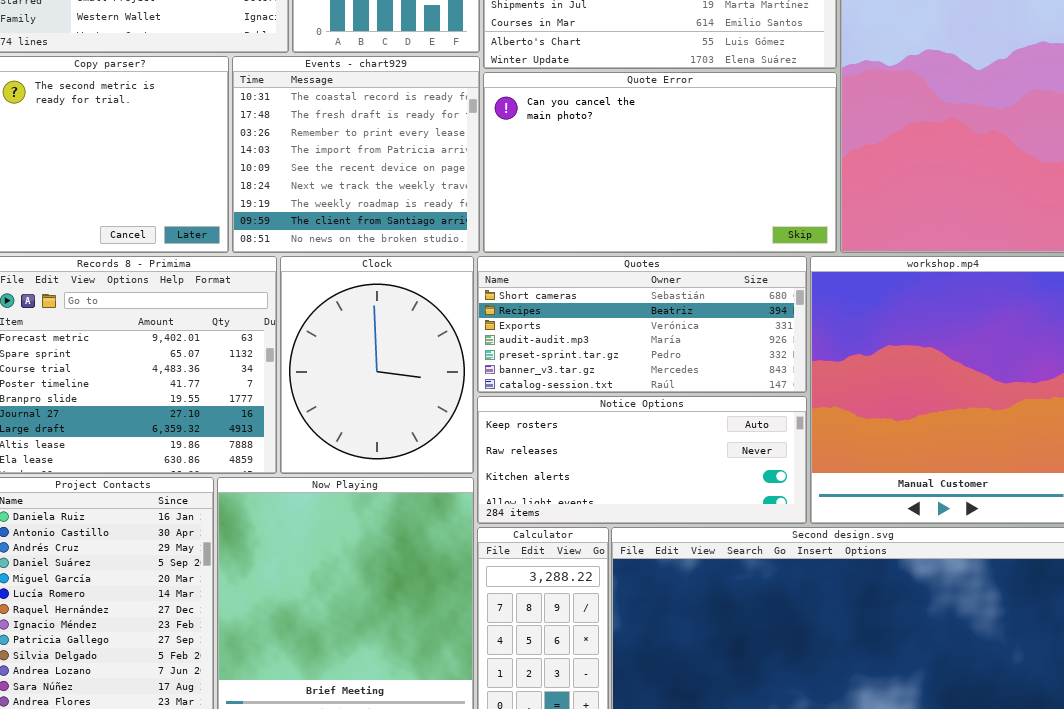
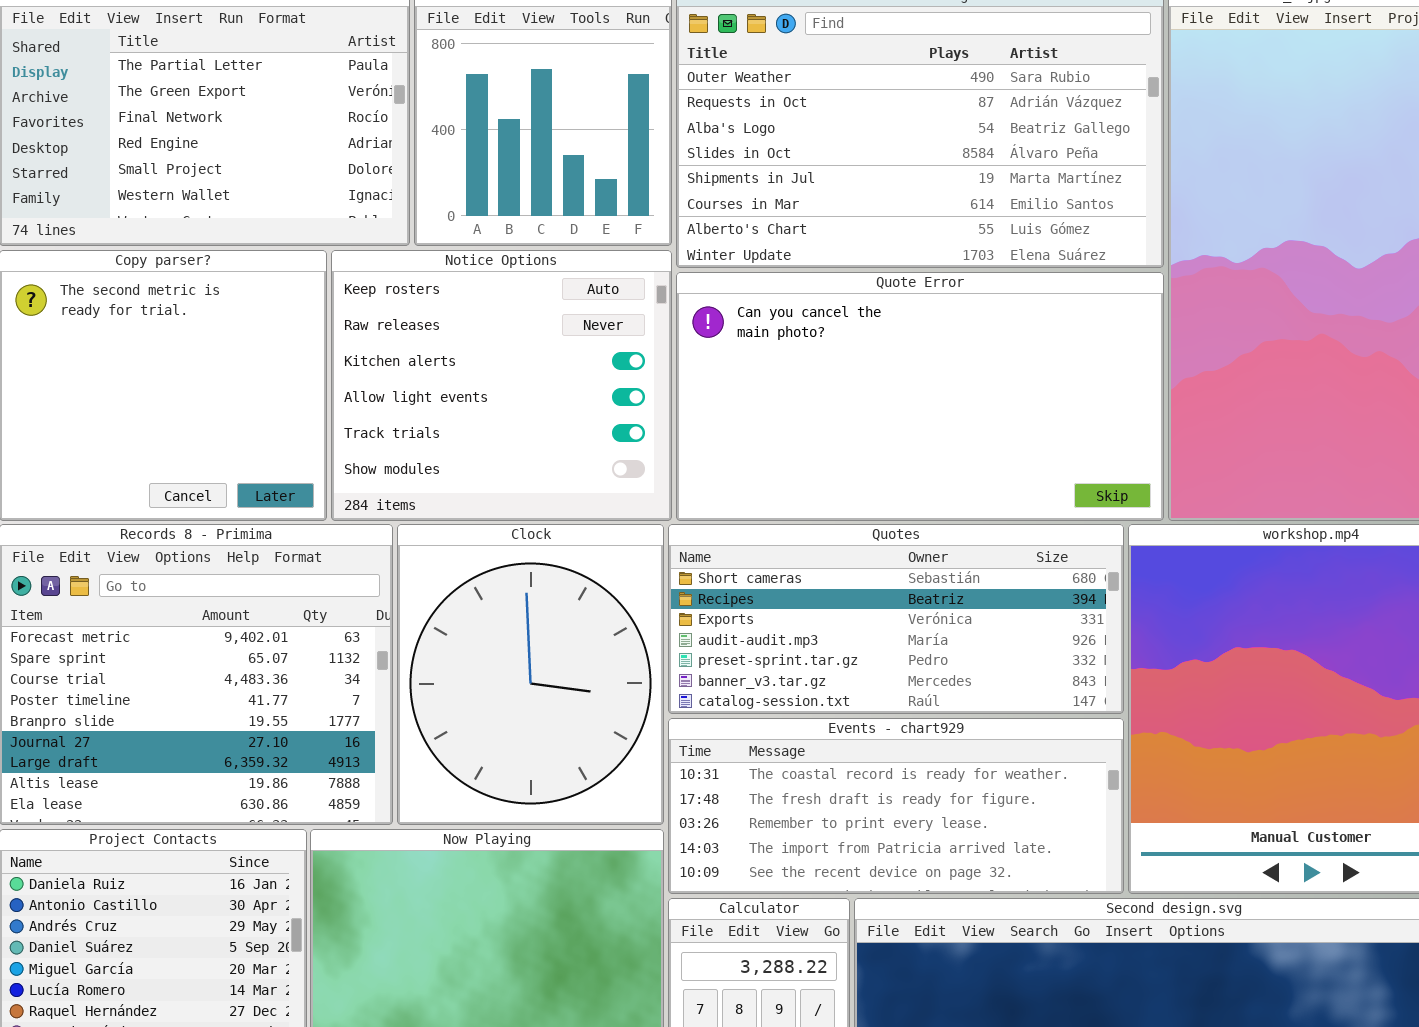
Events - chart929: [232,56,480,253] -> [668,718,1124,894], moved, resized
Notice Options: [477,396,807,524] -> [331,250,672,521], moved, resized

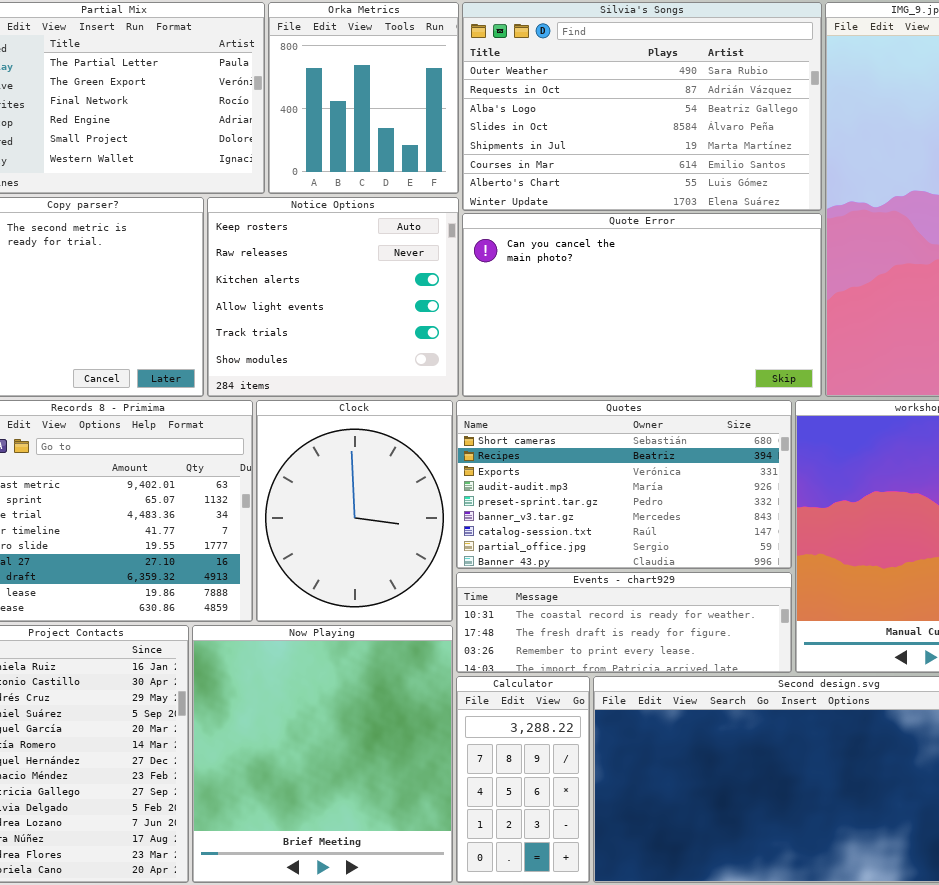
Quotes: [668,524,1124,714] -> [456,400,792,569], resized
Events - chart929: [668,718,1124,894] -> [456,572,792,673], resized

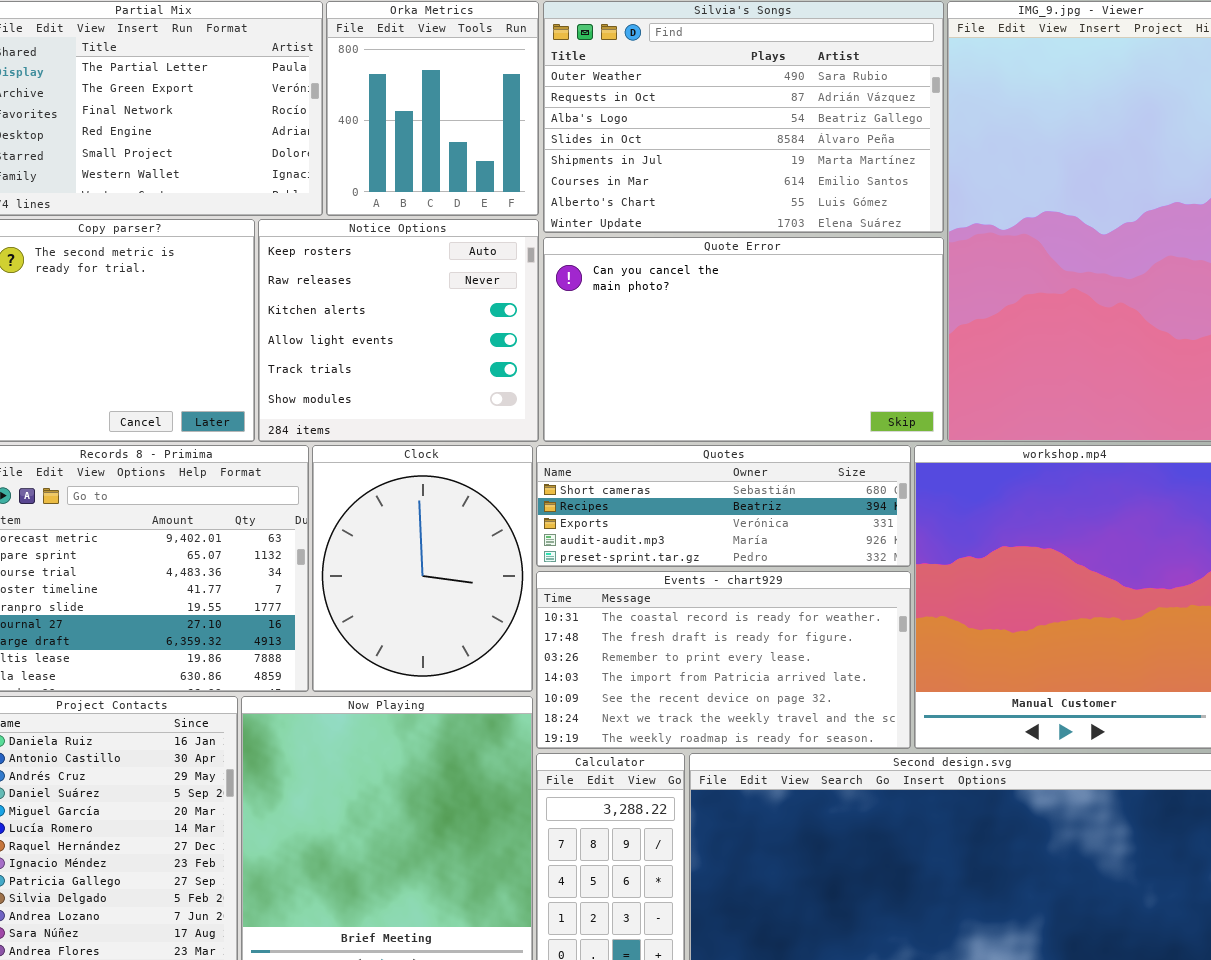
Quotes: [456,400,792,569] -> [536,445,911,567], resized
Events - chart929: [456,572,792,673] -> [536,571,911,749], resized

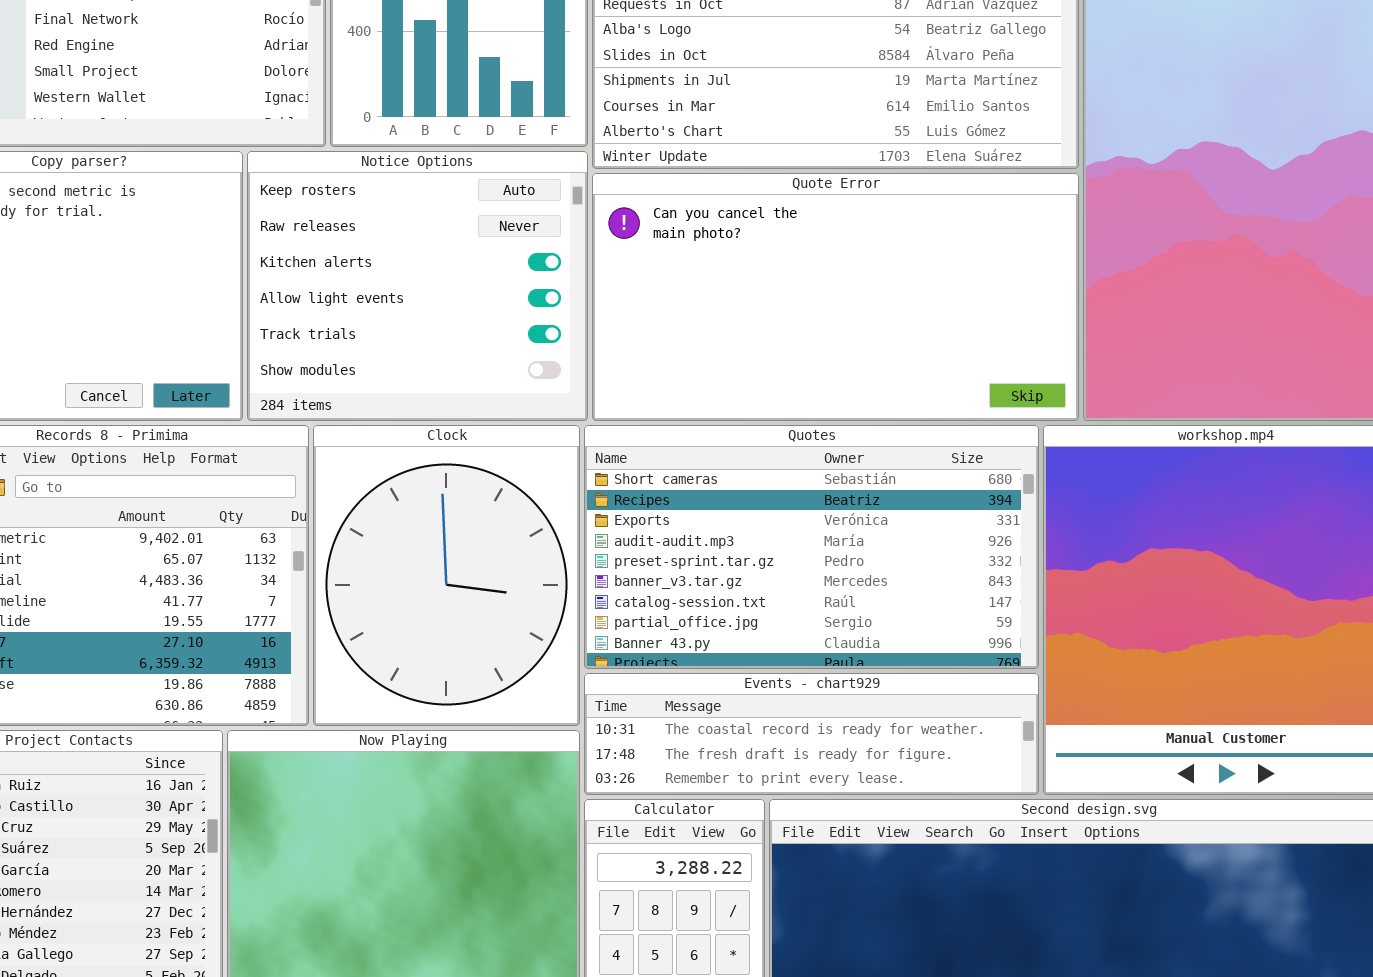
Quotes: [536,445,911,567] -> [584,425,1039,669], resized
Events - chart929: [536,571,911,749] -> [584,673,1039,795], resized

